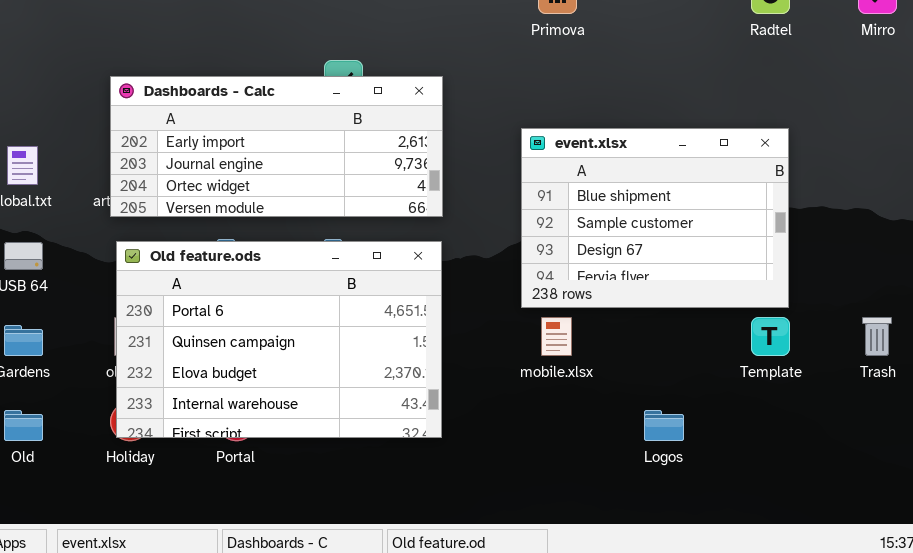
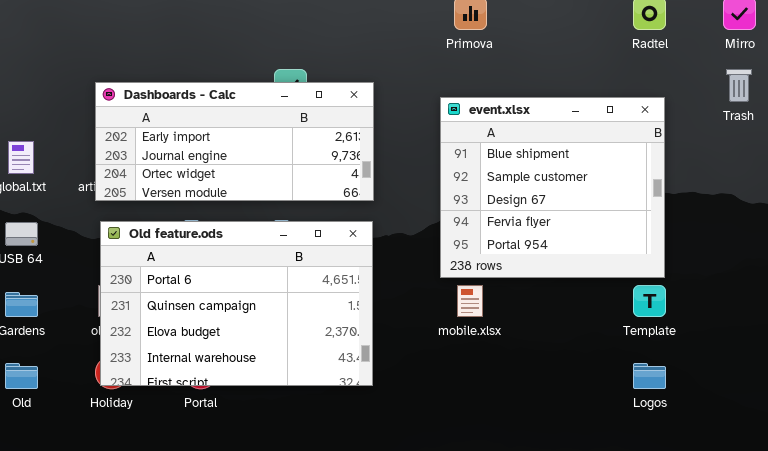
event.xlsx: [521,128,789,308] -> [440,97,665,278], resized
Trash: [862,317,892,356] -> [726,69,752,102], moved
Logos: [644,410,684,441] -> [633,363,666,389], moved

